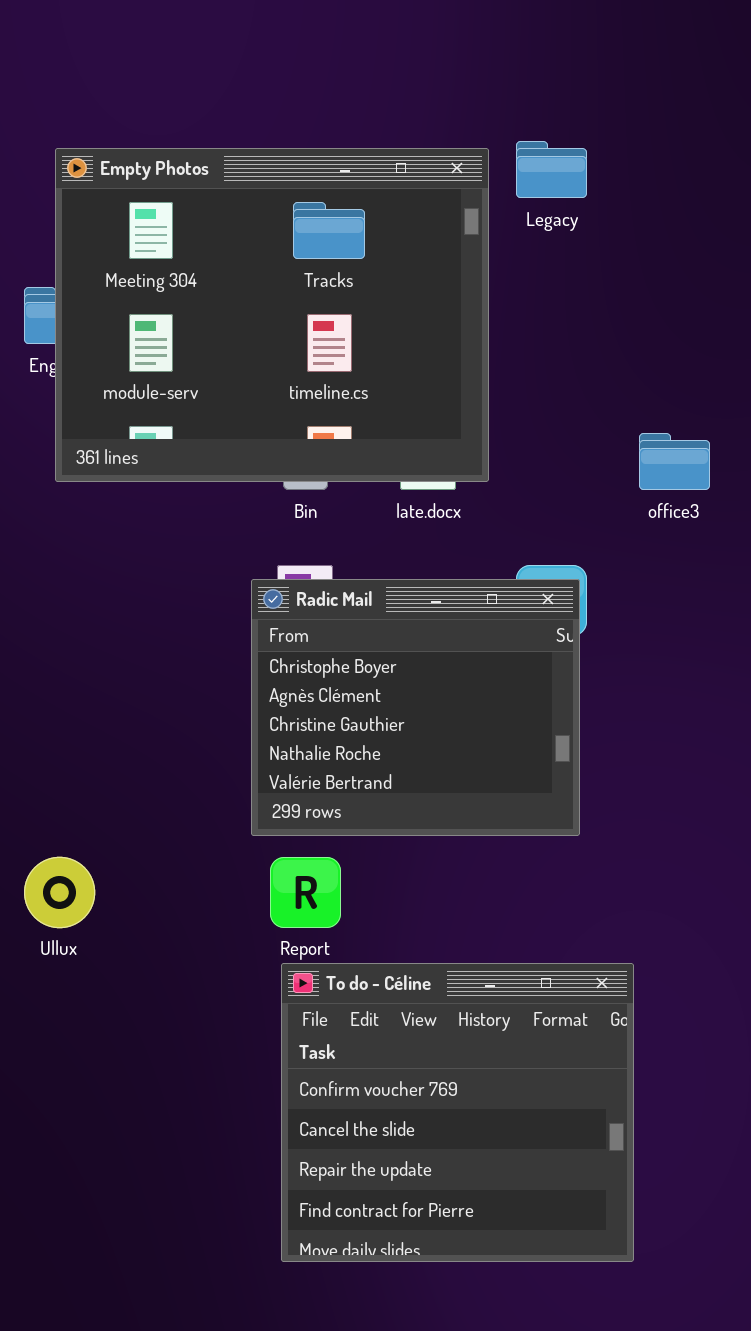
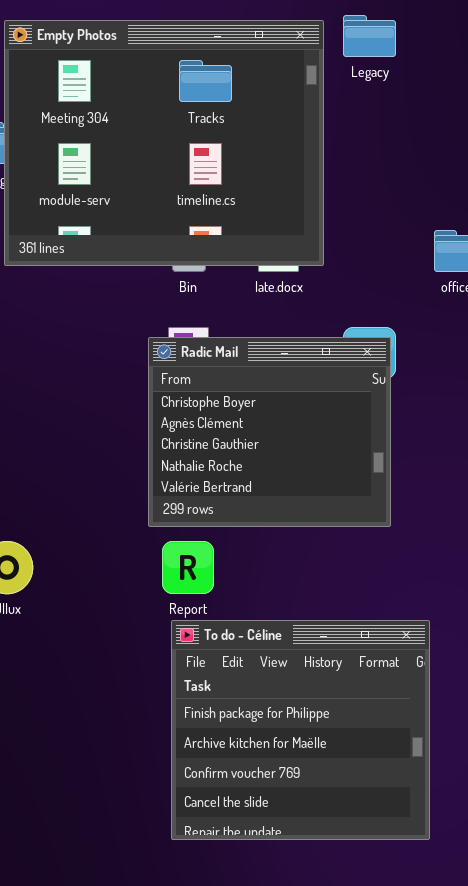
To do - Céline: [281,963,634,1262] -> [171,620,430,840], scrolled up 2 rows

